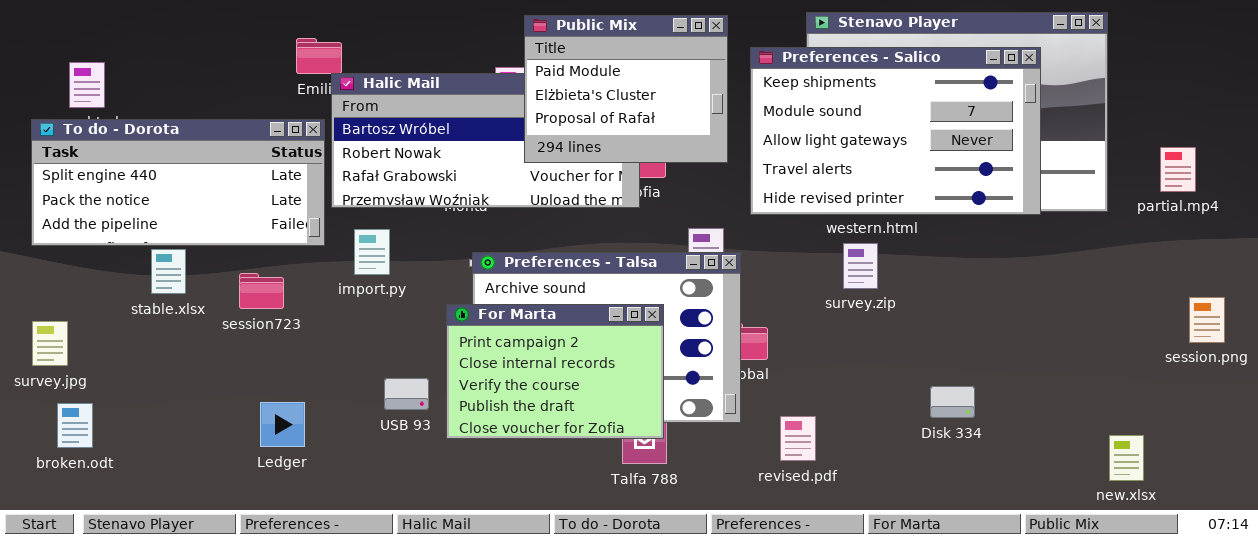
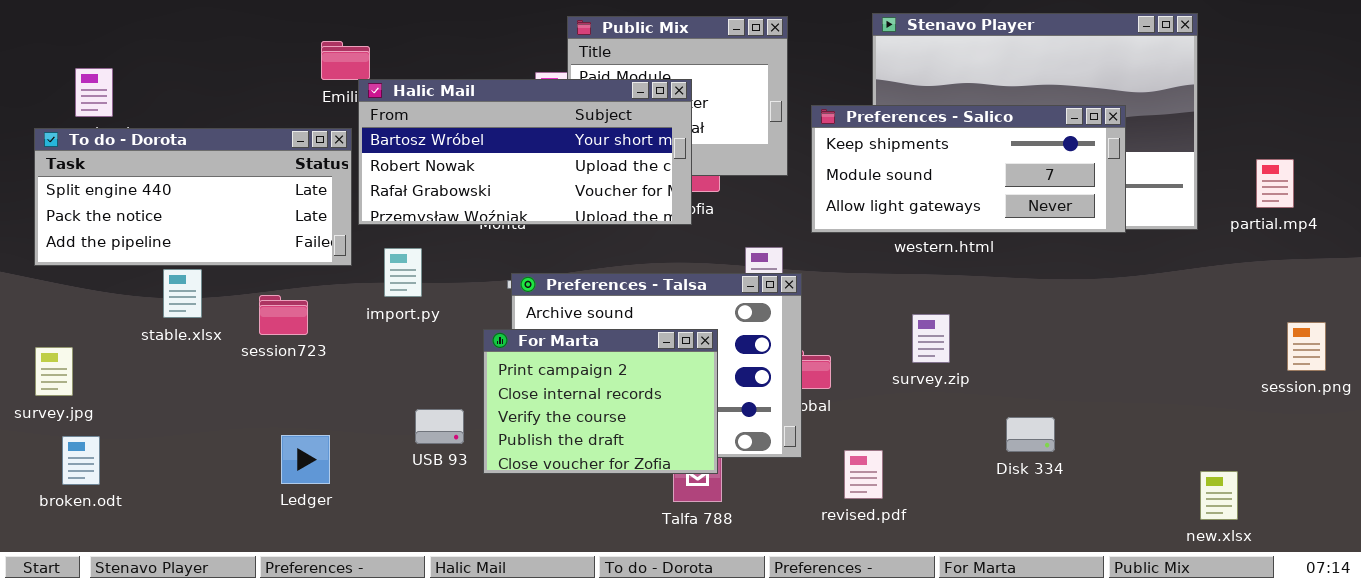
Preferences - Salico: [750,47,1041,215] -> [811,105,1126,233], resized
Halic Mail: [331,73,640,208] -> [358,79,692,225], raised
survey.zip: [843,243,878,289] -> [912,314,950,363], moved

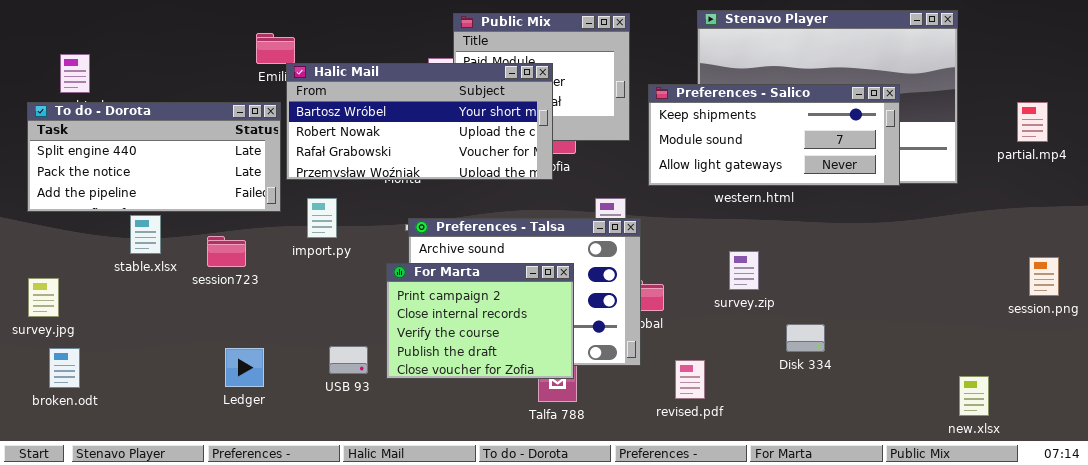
partial.mp4: [1256,159,1294,208] -> [1017,102,1048,142], moved
USB 93: [415,409,464,444] -> [329,346,368,374], moved
Disk 334: [1006,417,1055,452] -> [786,324,825,352], moved

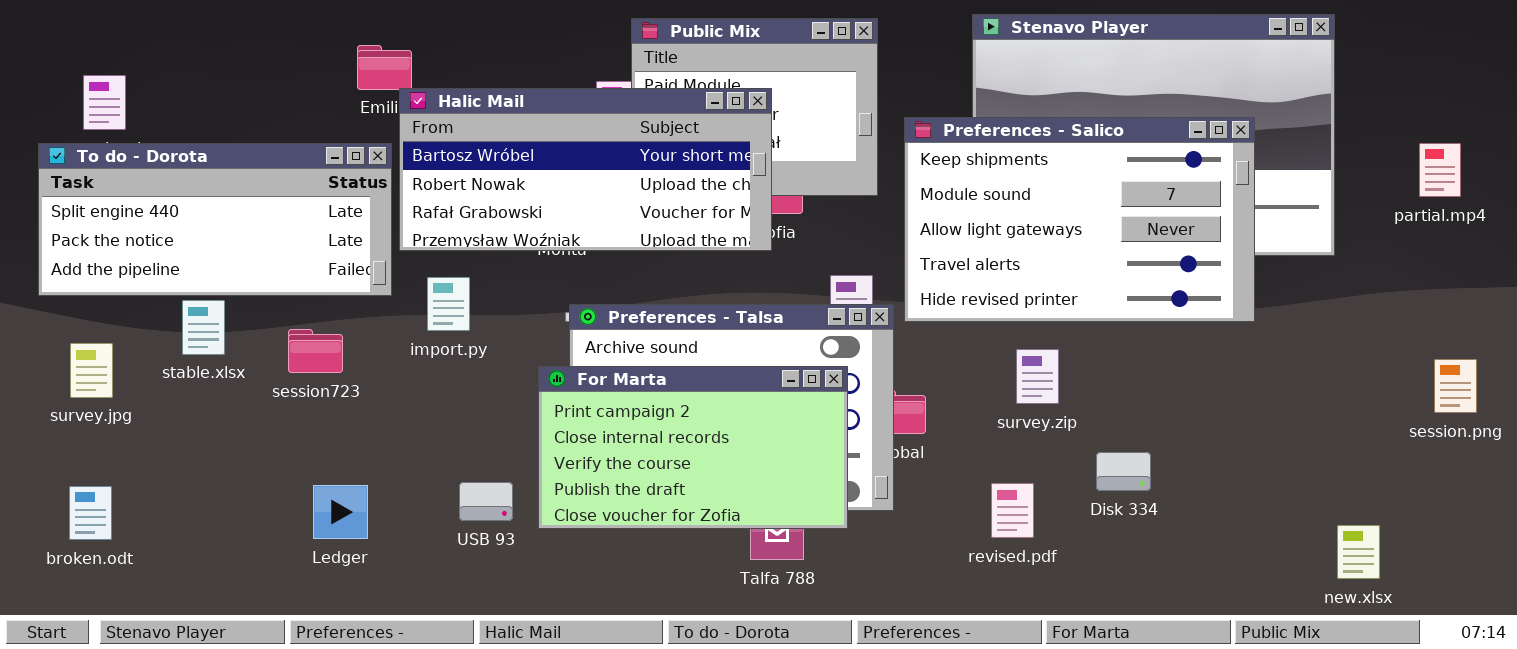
Preferences - Salico: [648,84,900,186] -> [904,117,1255,322], resized
For Marta: [386,263,574,379] -> [538,366,848,529], resized
survey.jpg: [28,278,59,317] -> [70,343,113,398], moved
revised.pdf: [675,360,705,399] -> [991,483,1034,538], moved

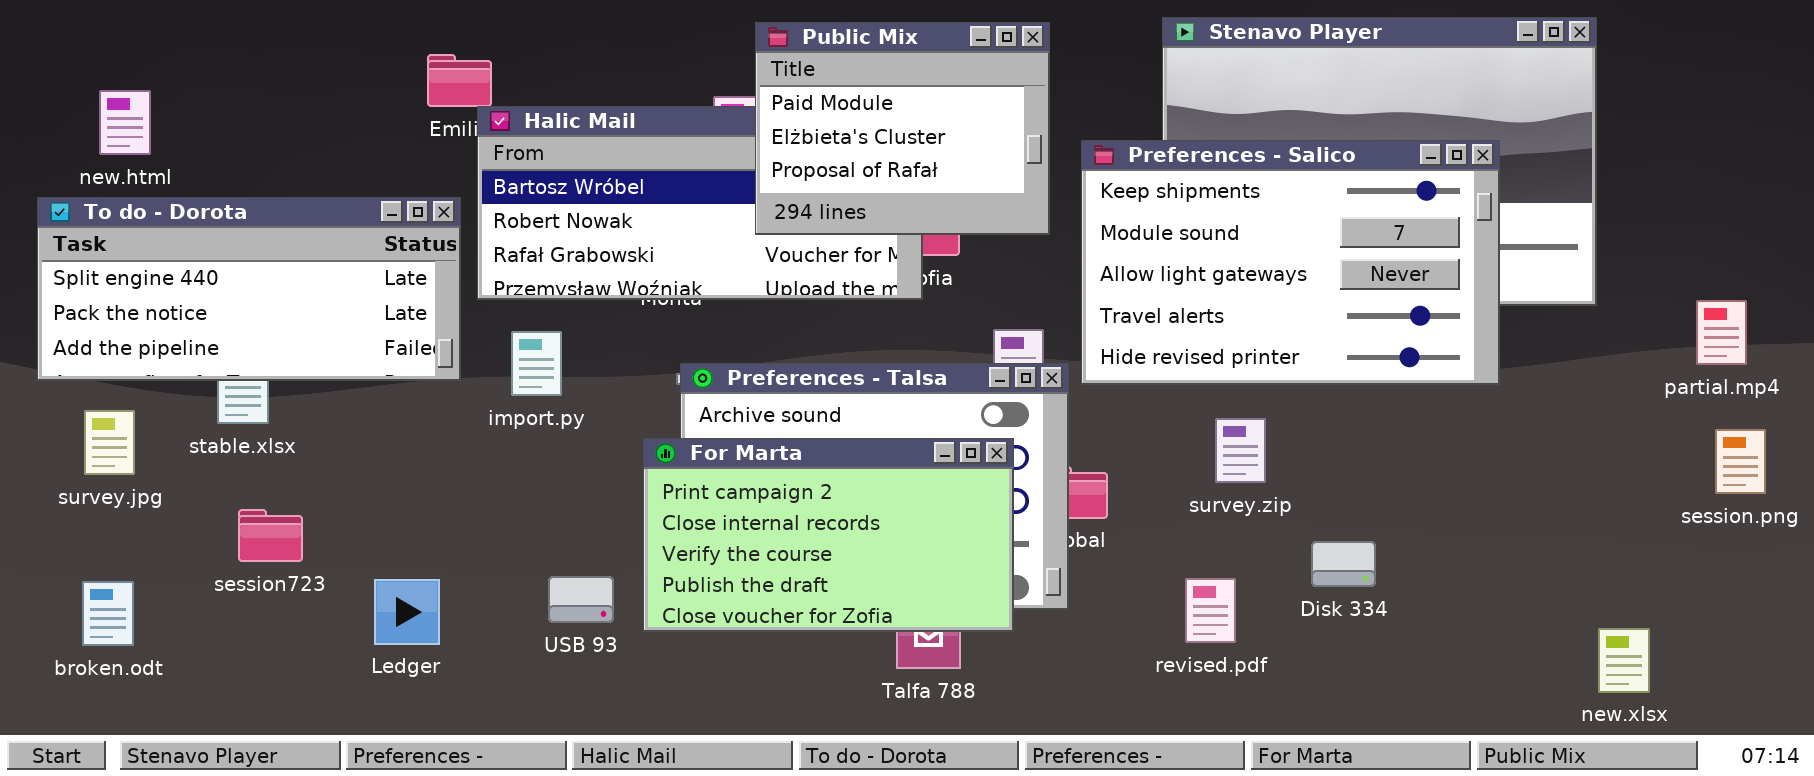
Public Mix: [631,18,878,196] -> [755,22,1050,235], raised
To do - Dorota: [38,143,392,296] -> [37,197,461,381], moved
partial.mp4: [1419,143,1461,197] -> [1696,300,1747,365], moved
session723: [288,329,343,373] -> [238,509,303,562], moved

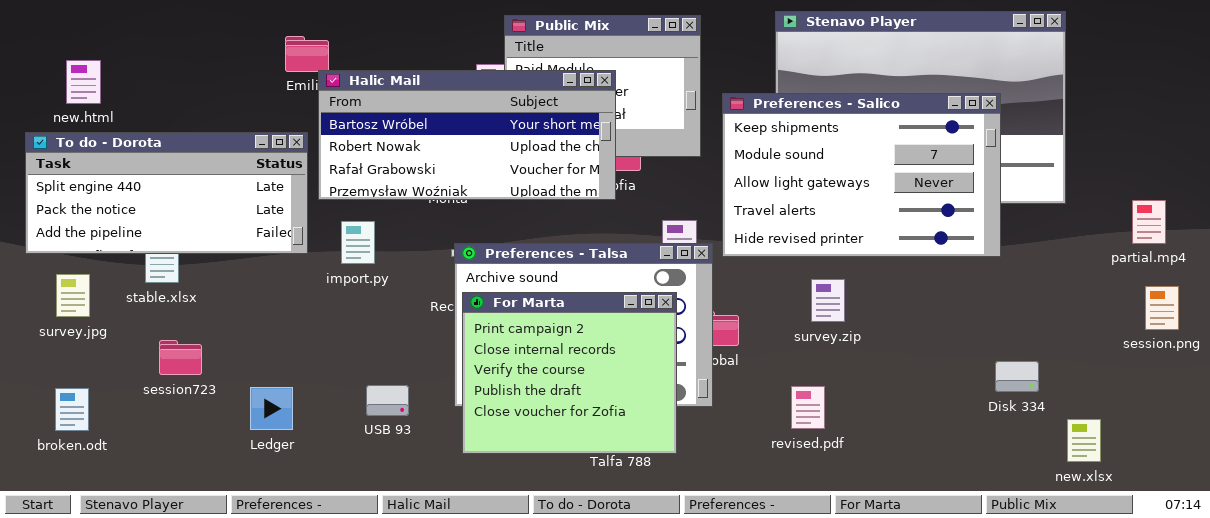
Halic Mail: [477,106,923,300] -> [318,70,616,200], raised
For Marta: [643,438,1014,632] -> [462,292,677,454], resized
Disk 334: [1311,541,1376,587] -> [995,361,1039,392], moved

